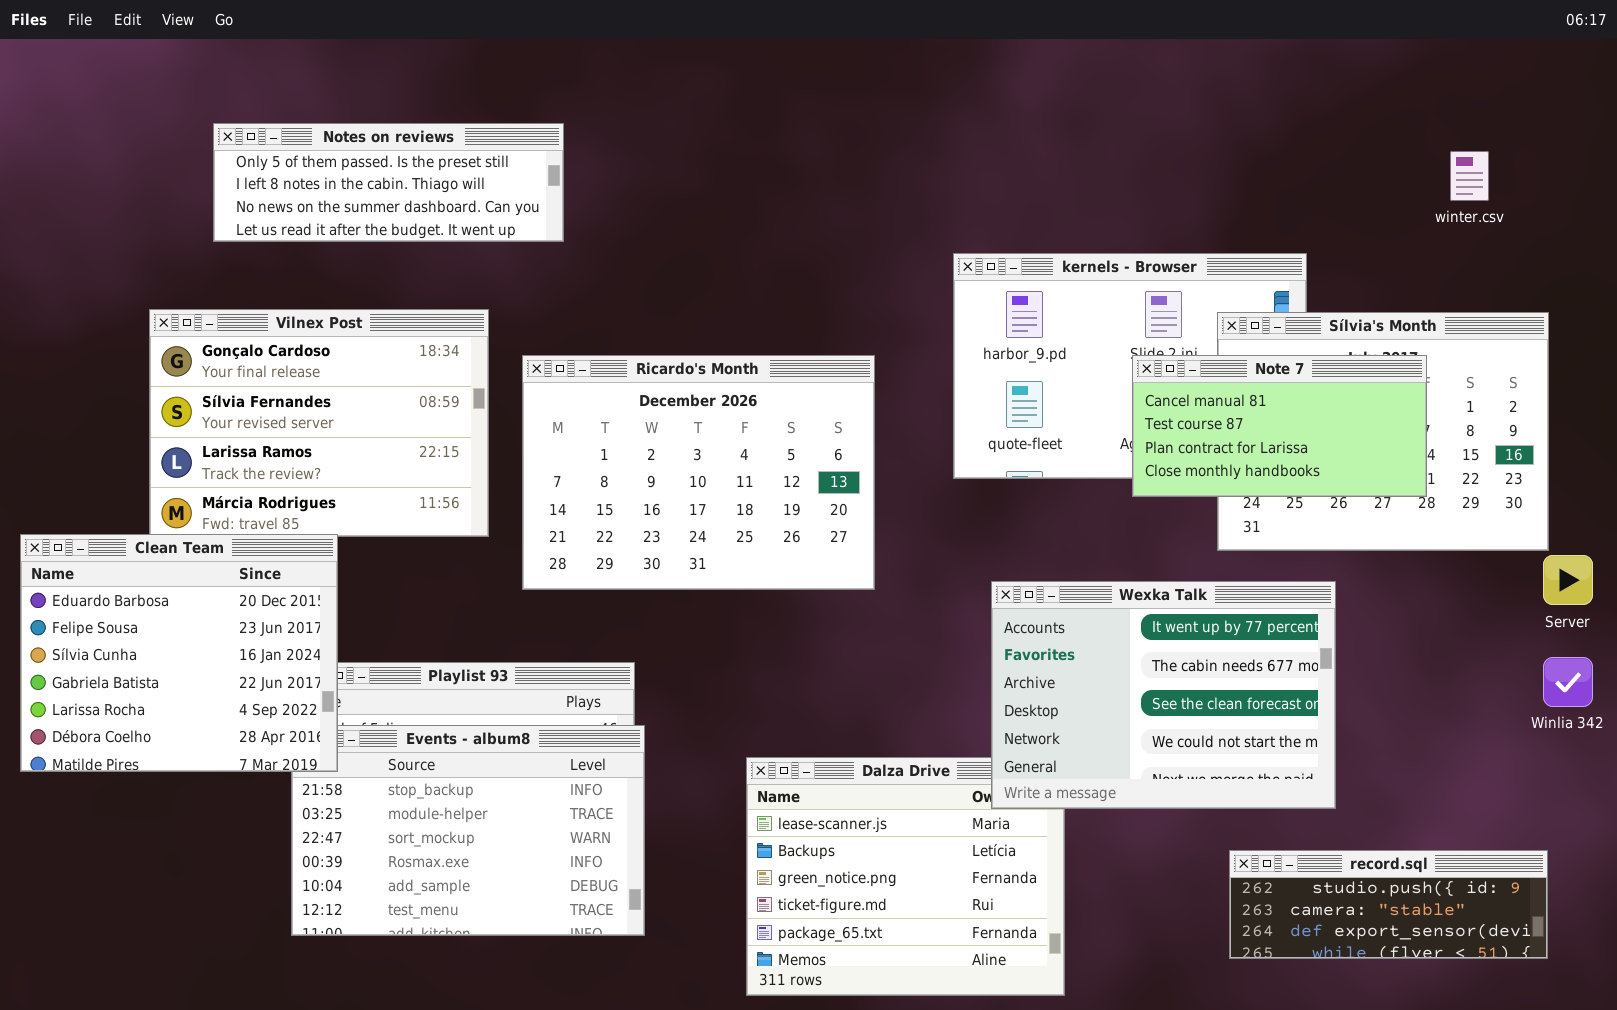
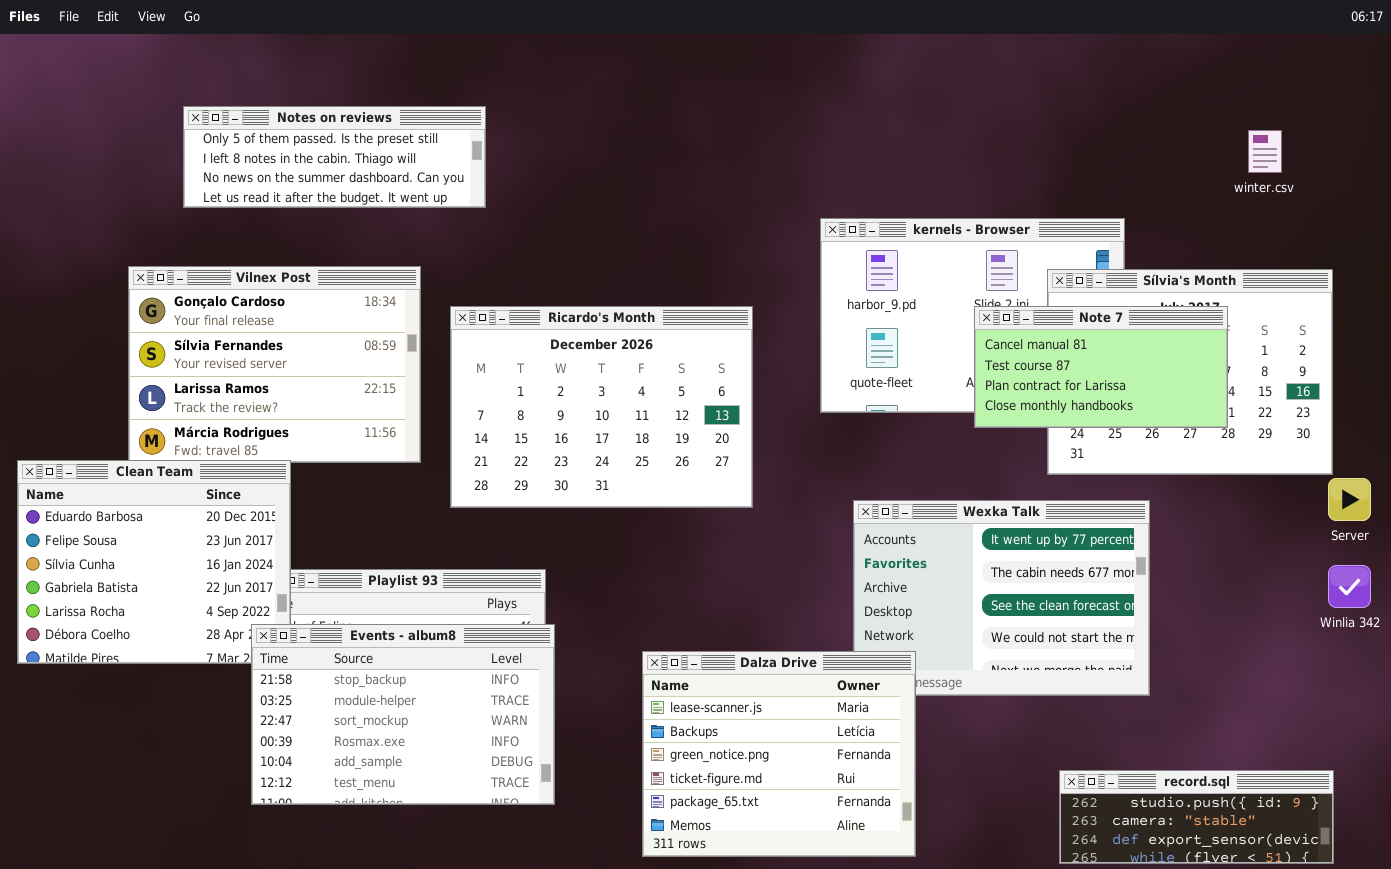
Events - album8: [291,725,645,936] -> [251,624,555,805], raised
Dalza Drive: [746,757,1065,996] -> [642,651,916,857], raised
record.sql: [1229,850,1548,959] -> [1059,770,1334,864], moved

